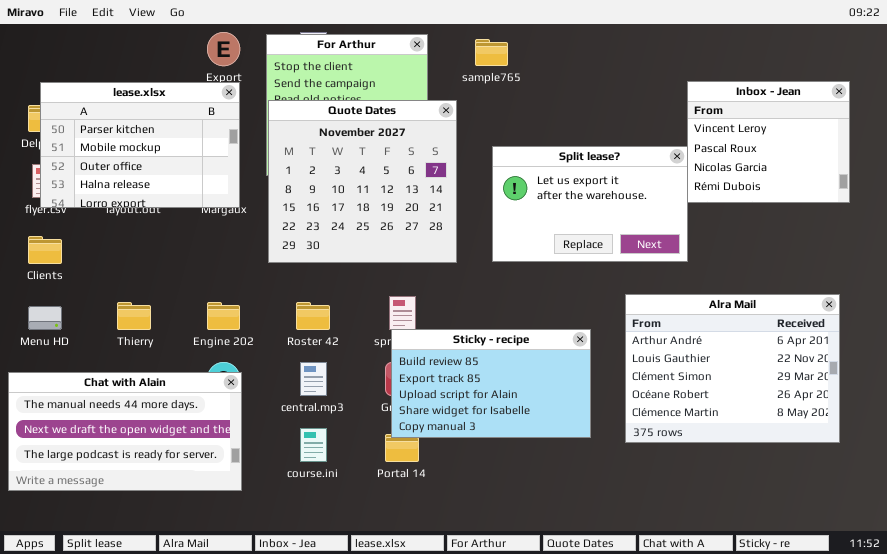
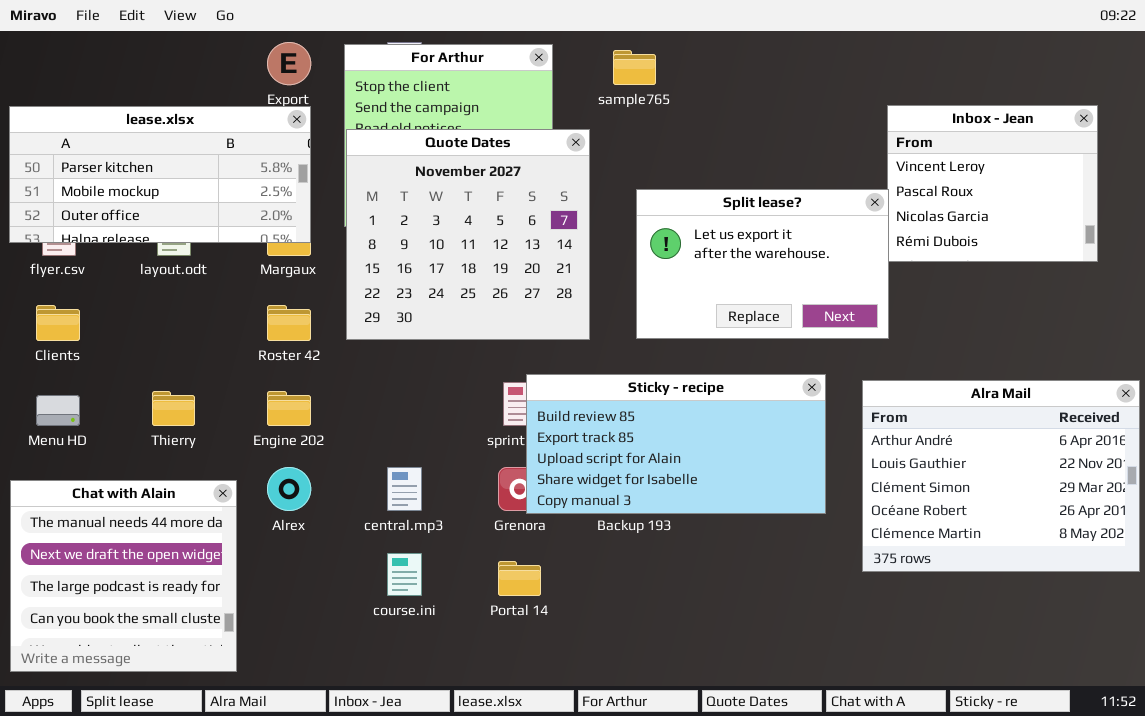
lease.xlsx: [40,82,240,208] -> [9,106,311,243], resized
Alra Mail: [625,294,840,443] -> [862,380,1140,572], moved
Roster 42: [296,302,330,330] -> [267,305,311,341], moved
Sticky - recipe: [391,329,591,438] -> [526,374,826,514], moved, resized
Chat with Alain: [8,372,242,491] -> [10,480,237,672], resized

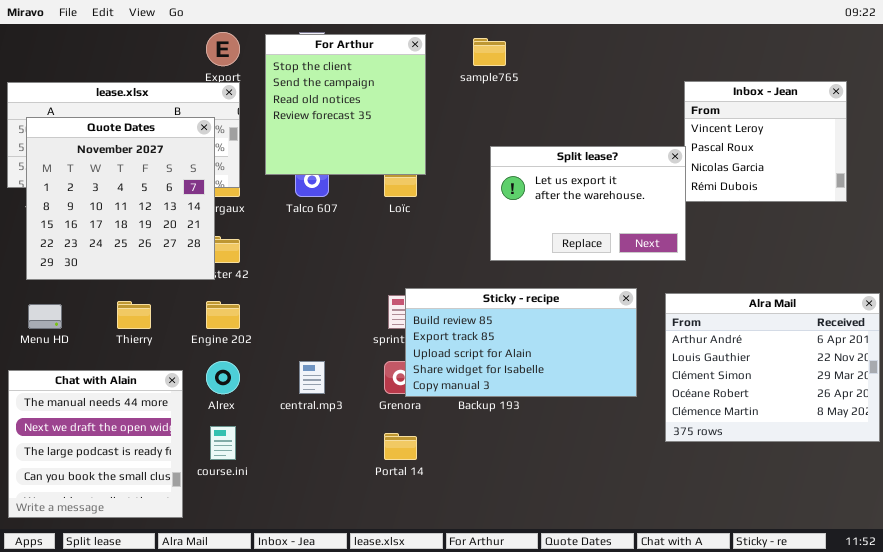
Quote Dates: [346,129,590,340] -> [26,117,215,280], moved
course.ini: [387,553,422,596] -> [210,426,236,460], moved

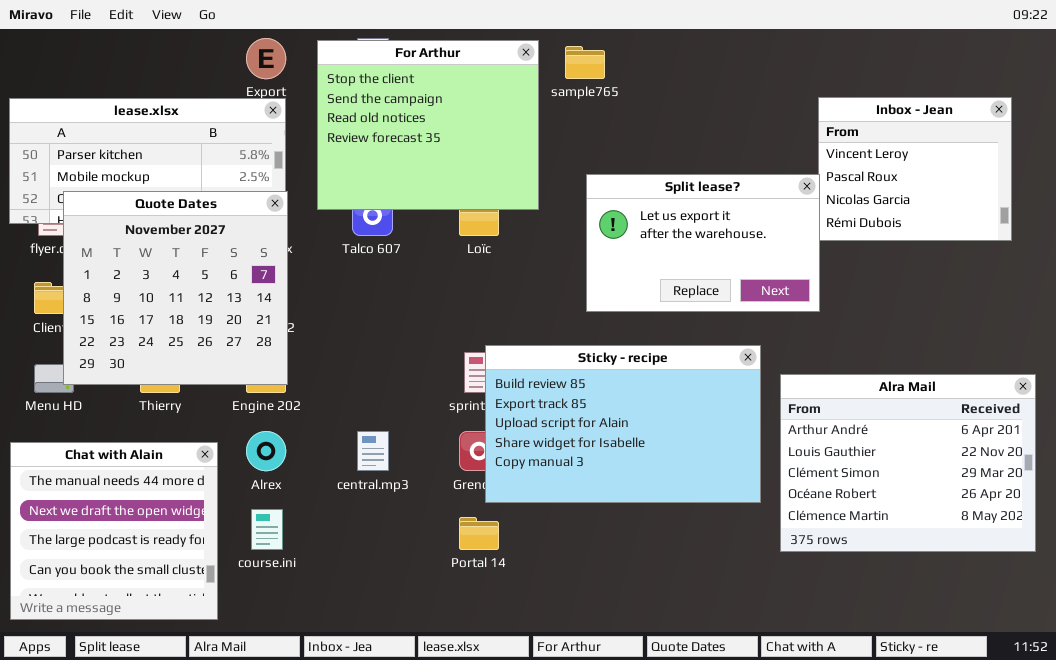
For Arthur: [265,34,426,175] -> [317,40,539,210], resized
Quote Dates: [26,117,215,280] -> [63,191,288,385], moved
Sticky - recipe: [405,288,637,397] -> [485,345,761,503], resized
Alra Mail: [665,293,880,442] -> [780,374,1036,552], moved

